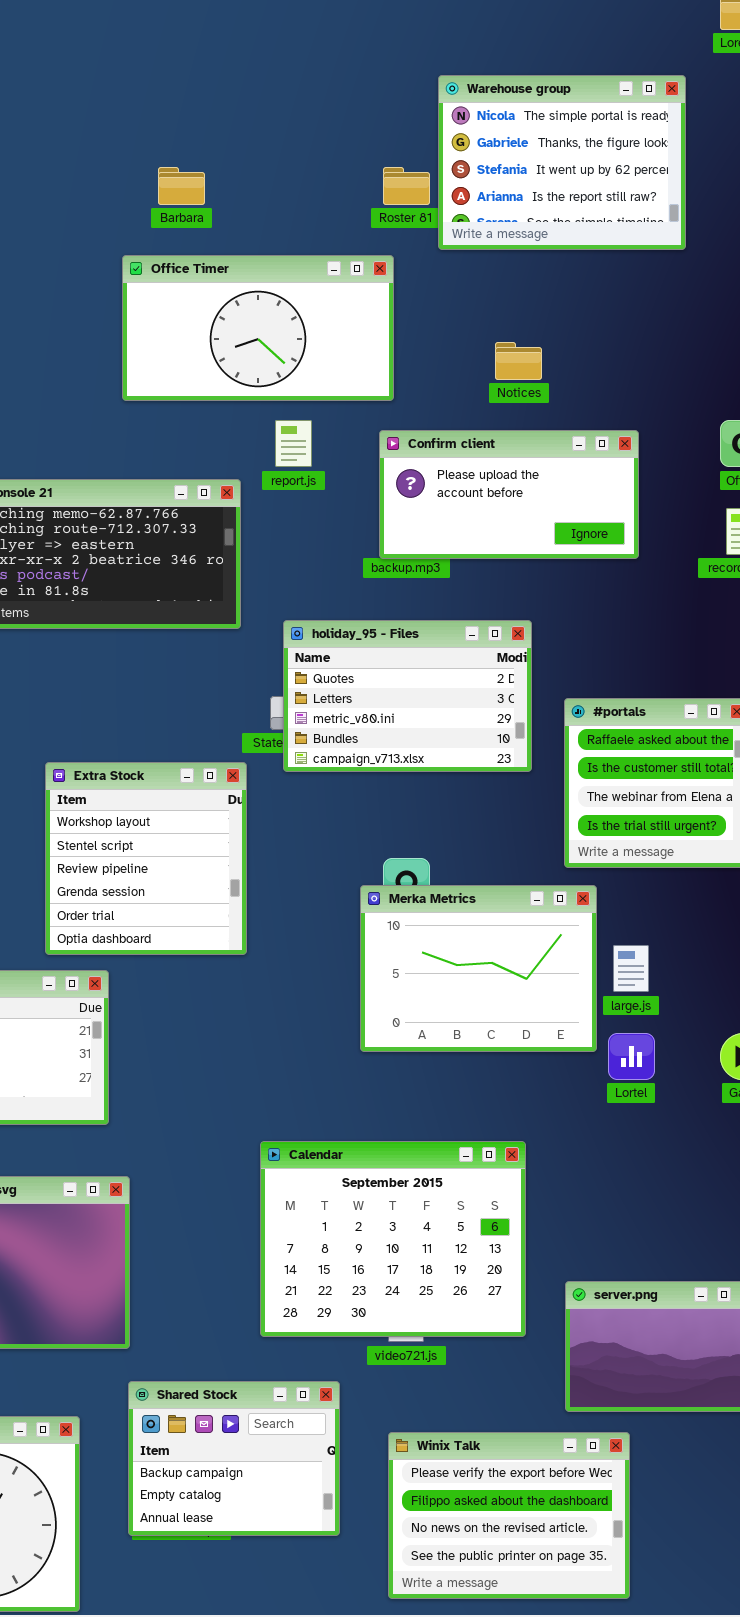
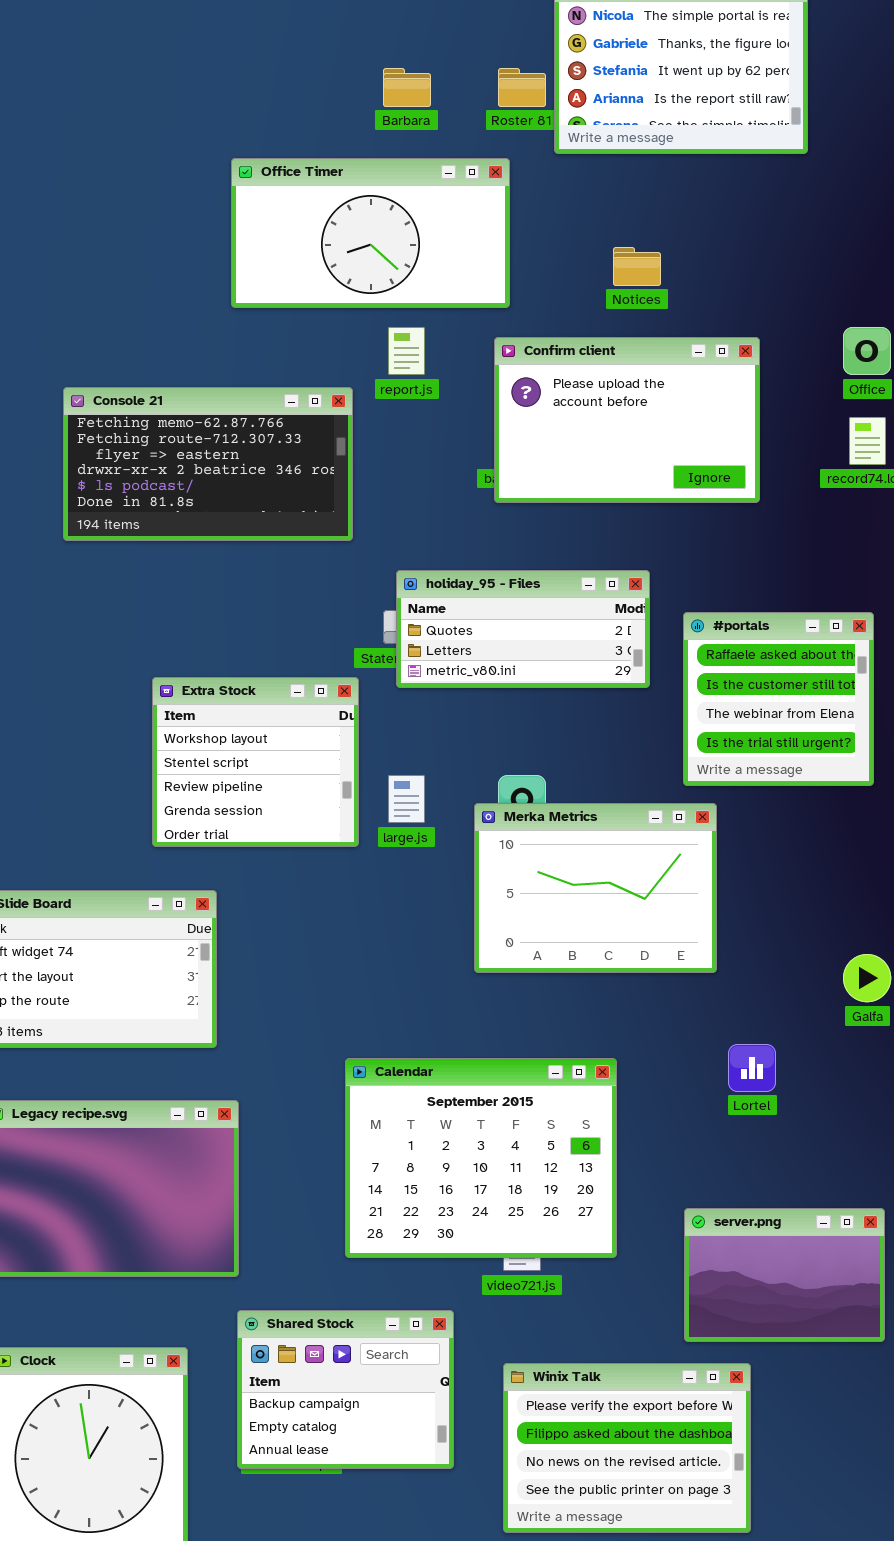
Barbara: [158,167,205,205] -> [383,68,431,107], moved
Confirm client: [379,430,639,559] -> [494,337,760,503], resized
holiday_95 - Files: [283,620,532,772] -> [396,570,650,688], resized
Extra Stock: [45,762,247,955] -> [152,677,359,847], resized
large.js: [613,945,649,992] -> [388,775,425,823], moved
Lortel: [608,1033,655,1080] -> [728,1044,776,1092], moved
Calendar: [260,1141,526,1337] -> [345,1058,617,1258], moved

